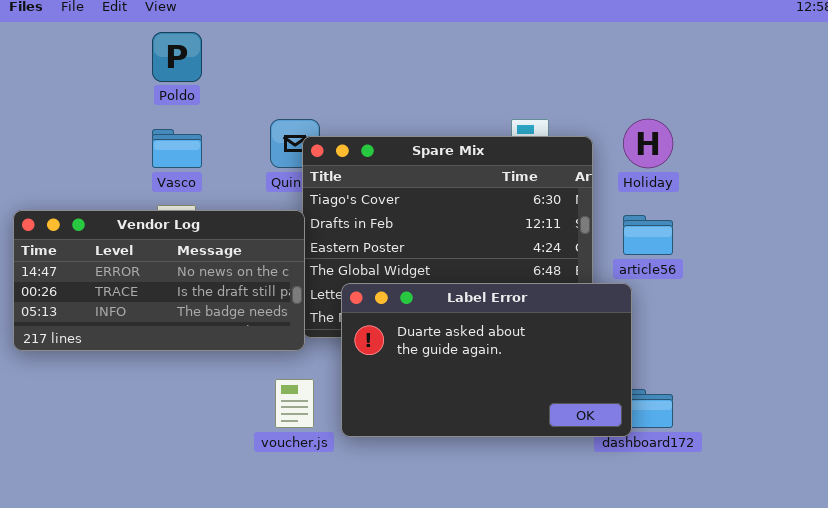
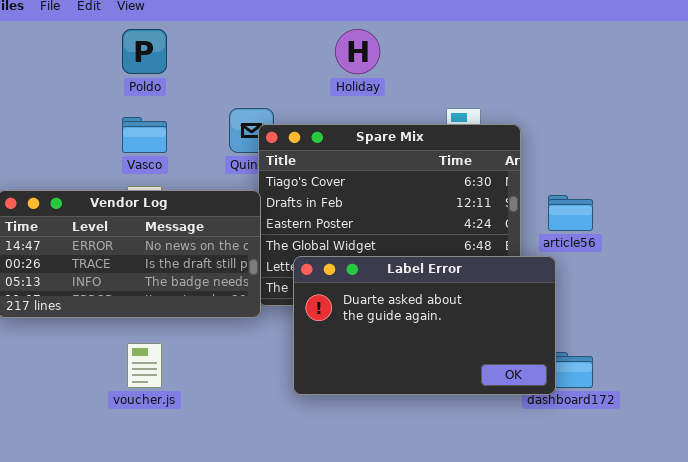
Holiday: [623,119,673,168] -> [335,29,380,74], moved
voucher.js: [275,379,314,428] -> [127,343,162,388], moved

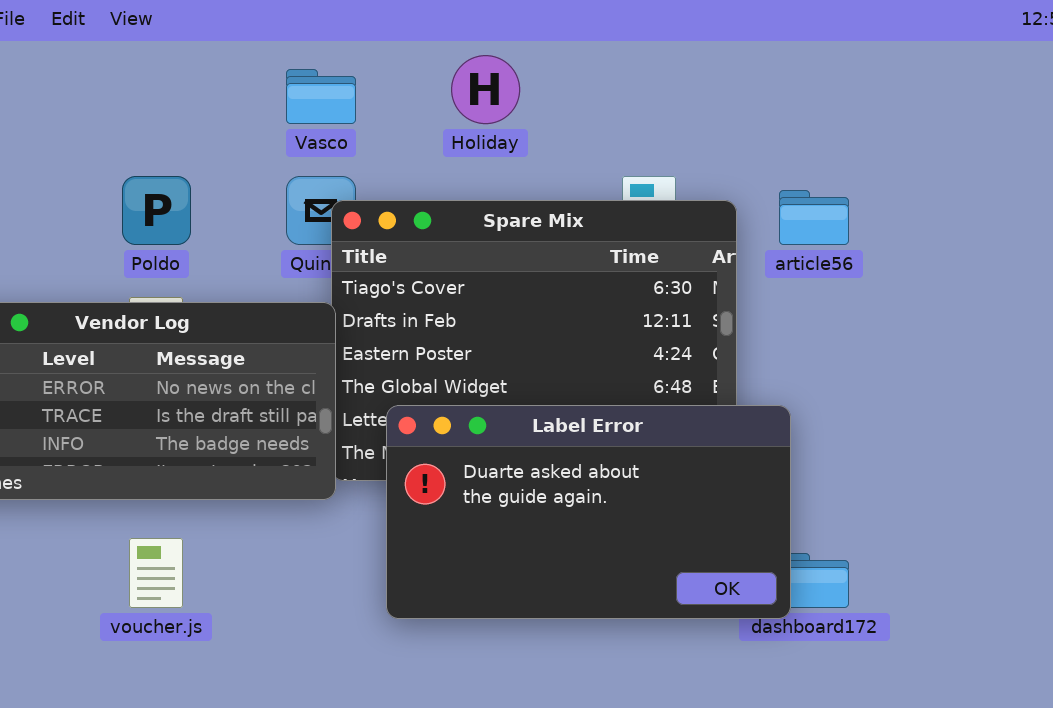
Poldo: [122,29,167,74] -> [122,176,191,245], moved
Vasco: [122,117,167,153] -> [286,69,356,124], moved
article56: [548,195,593,231] -> [779,190,849,245], moved

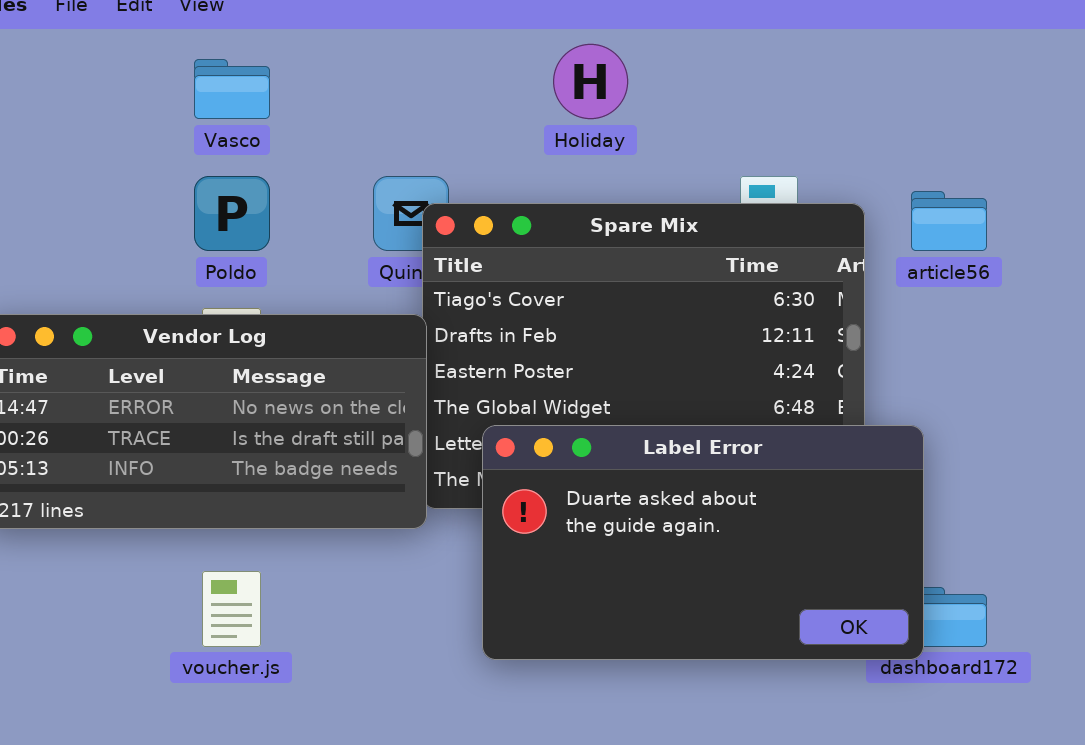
Vasco: [286,69,356,124] -> [194,59,270,119], moved

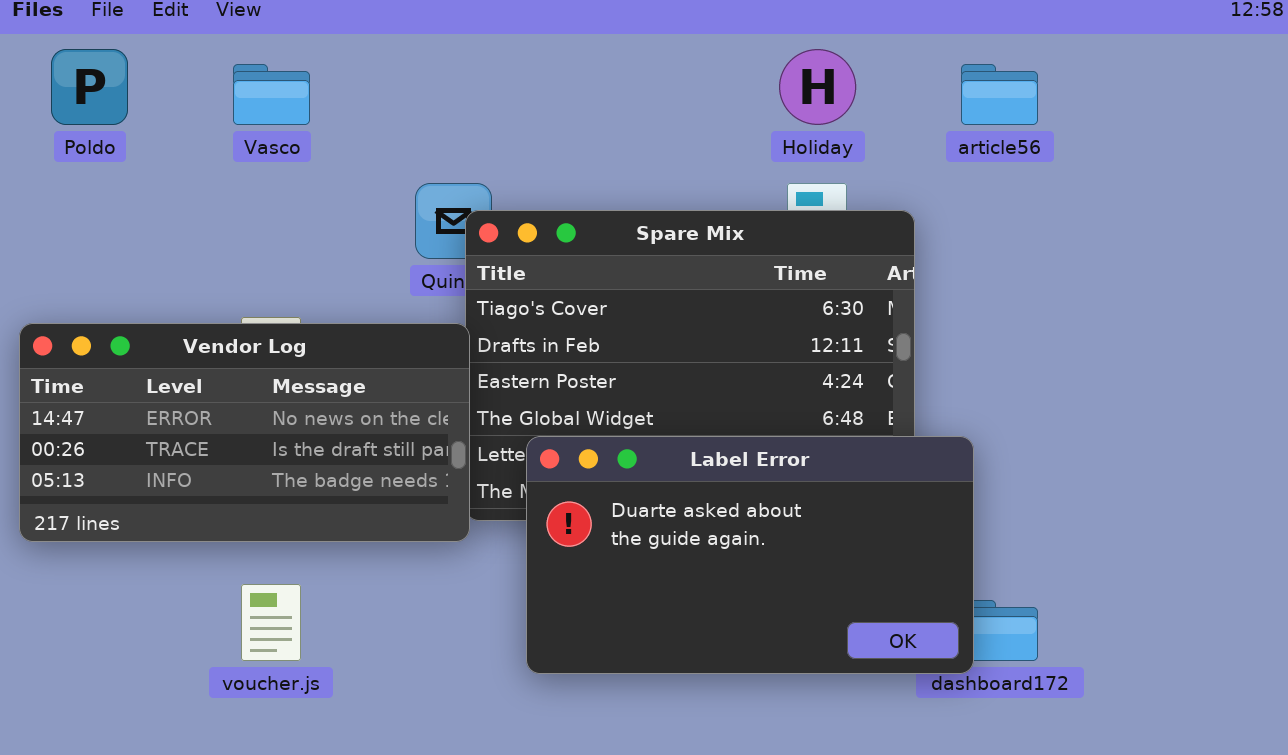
Holiday: [553,44,628,119] -> [779,49,856,125], moved
Poldo: [194,176,270,251] -> [51,49,128,125], moved
article56: [911,191,987,251] -> [961,64,1038,125], moved

